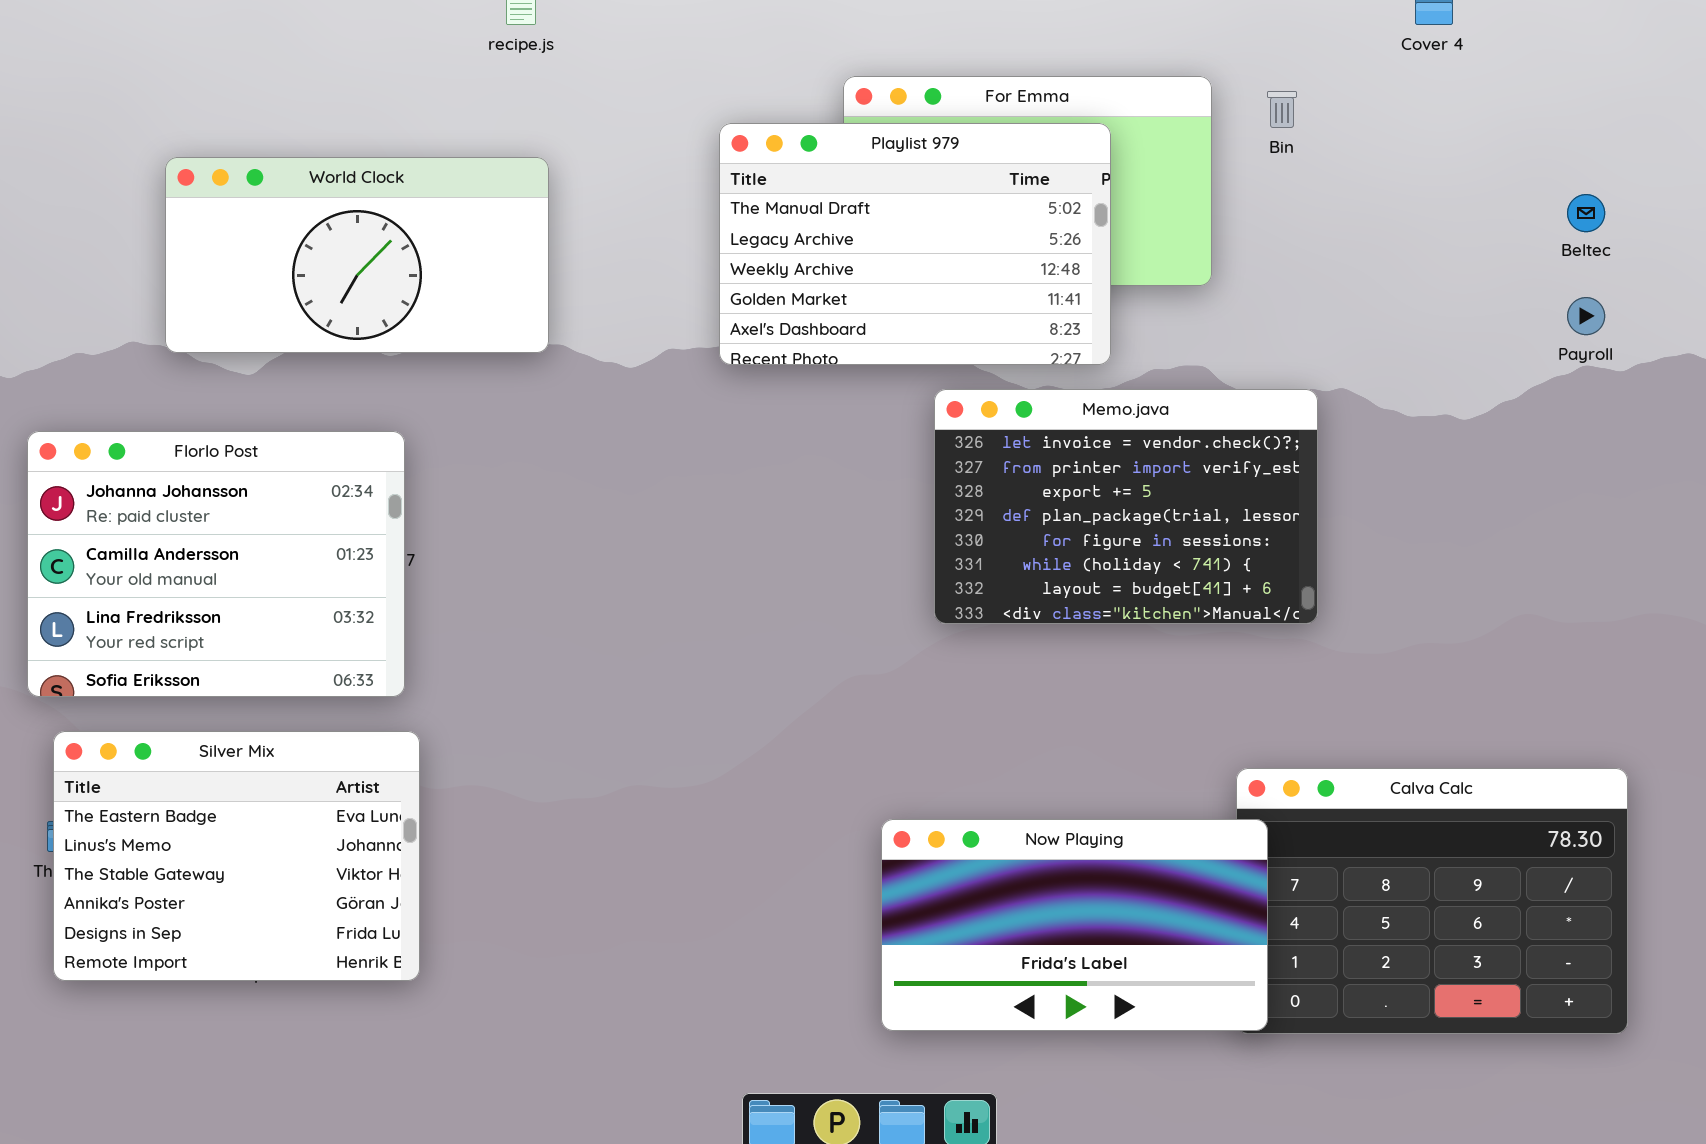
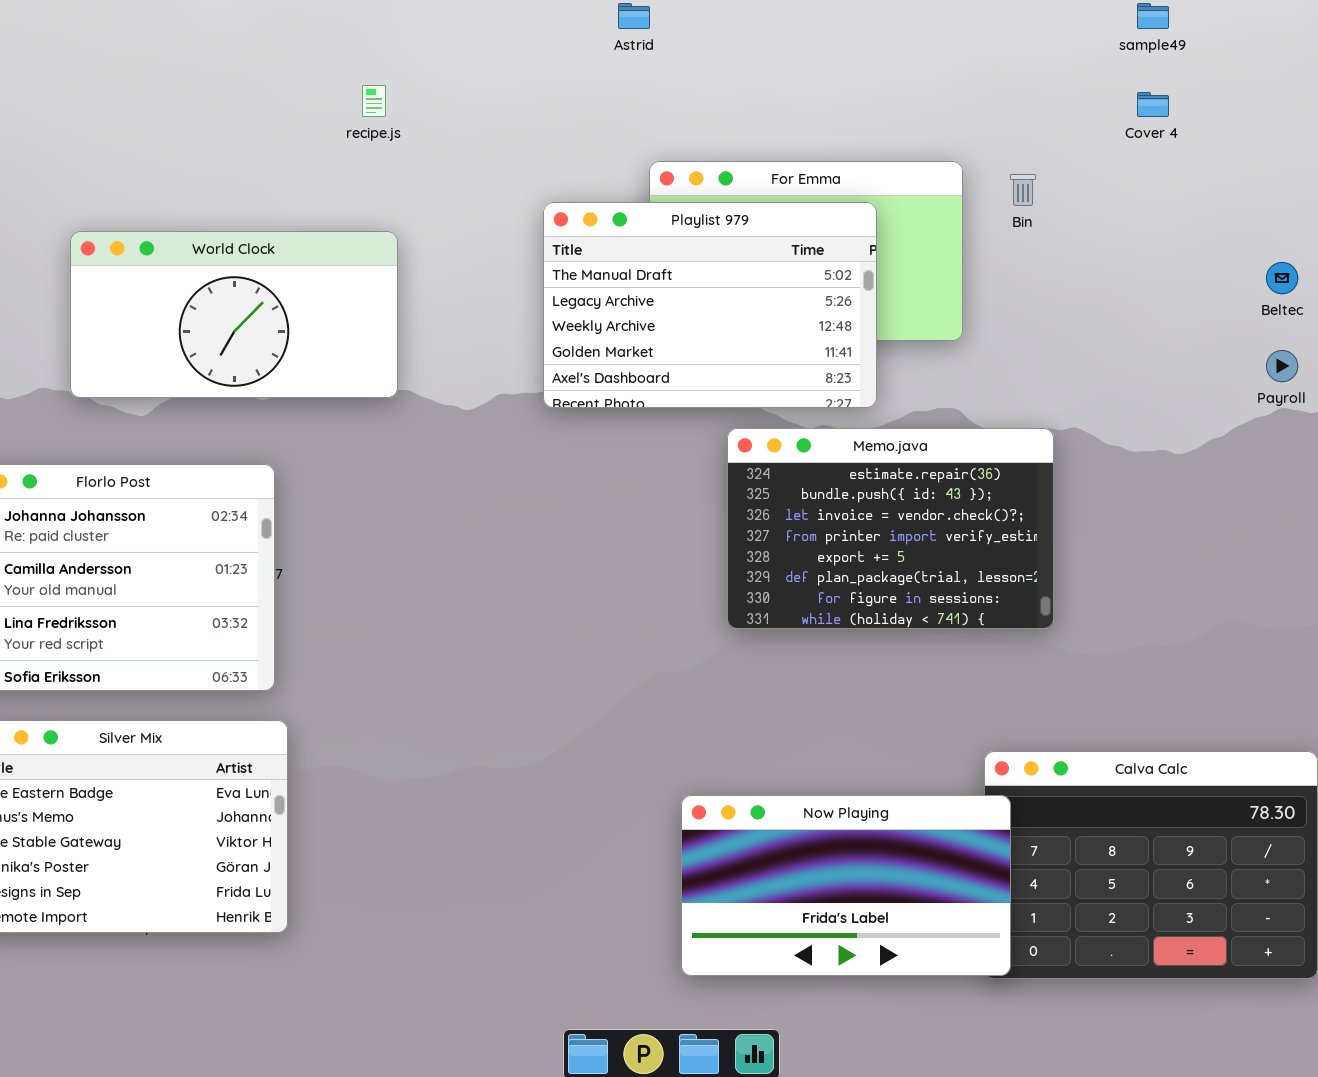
Memo.java: [934,389,1318,624] -> [727,428,1054,629], scrolled up 2 rows

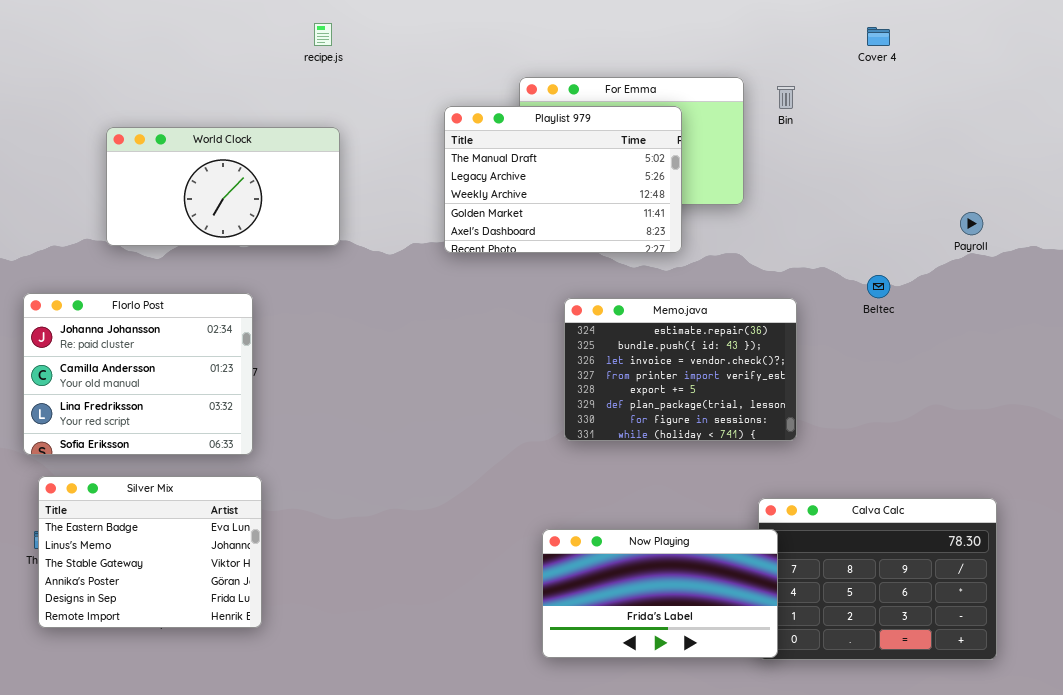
Beltec: [1266,262,1298,294] -> [867,275,890,298], moved
Memo.java: [727,428,1054,629] -> [564,298,797,441], moved

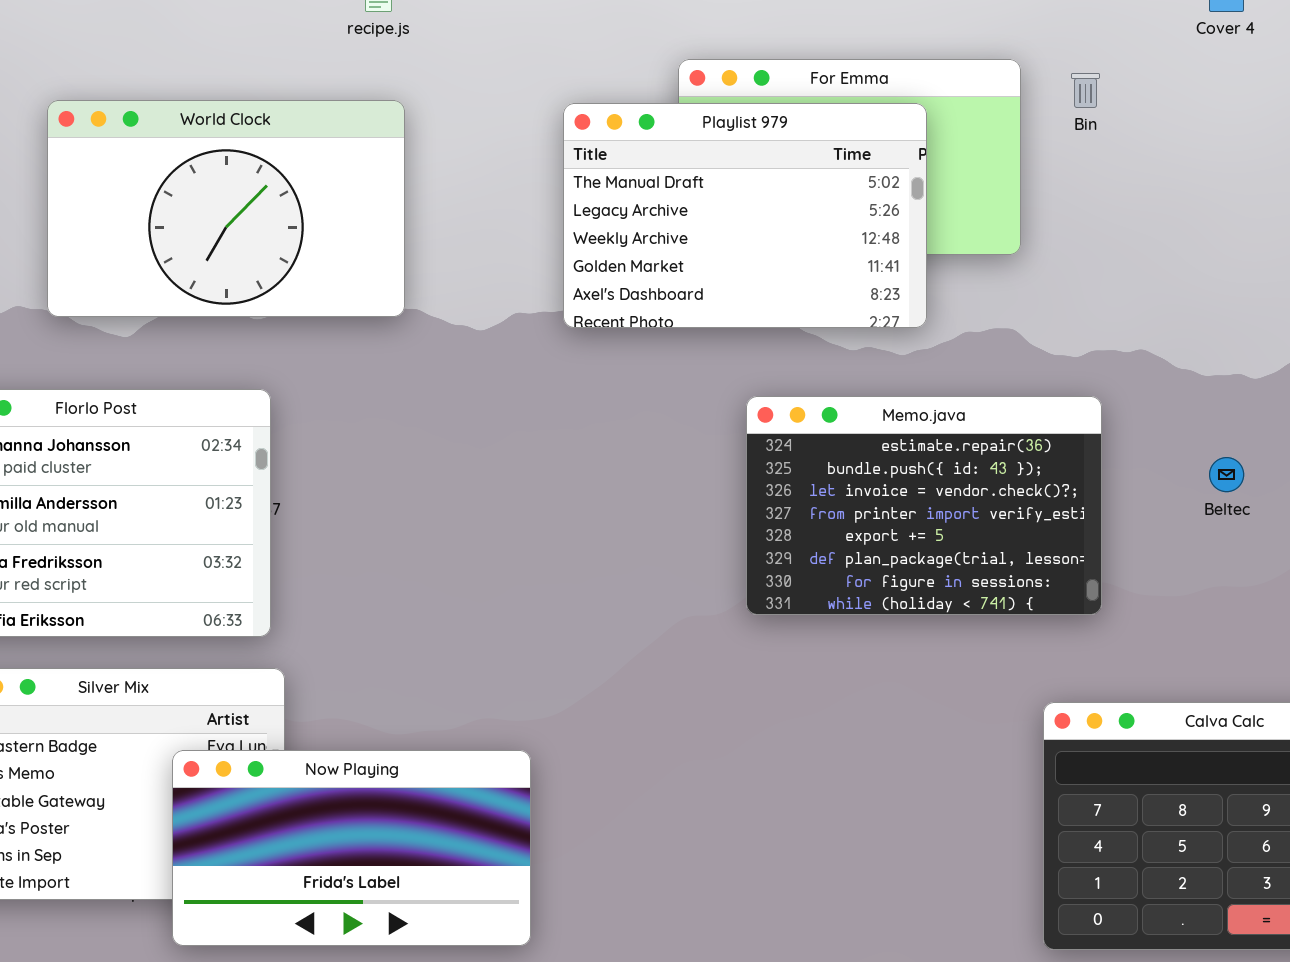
World Clock: [106,127,340,246] -> [47,100,405,317], resized
Beltec: [867,275,890,298] -> [1209,457,1244,492], moved
Now Playing: [542,529,778,658] -> [172,750,531,946], moved

